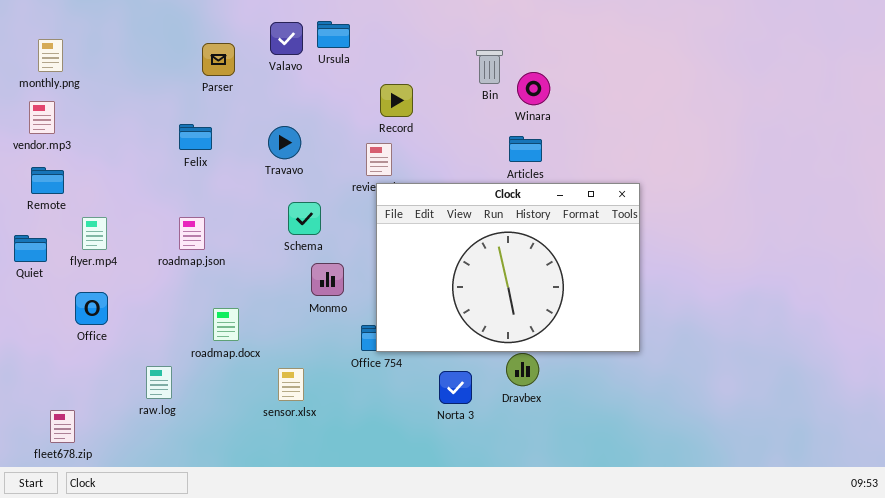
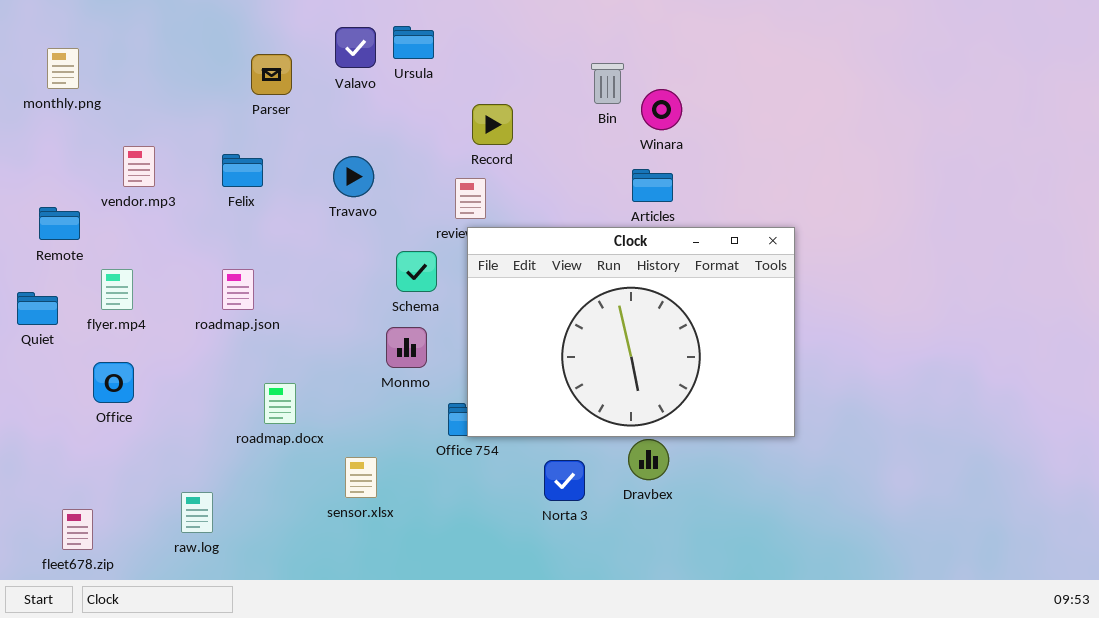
vendor.mp3: [29,101,55,134] -> [123,146,155,187], moved
Schema: [288,202,321,235] -> [396,251,437,292], moved
raw.log: [146,366,172,399] -> [181,492,213,533], moved

